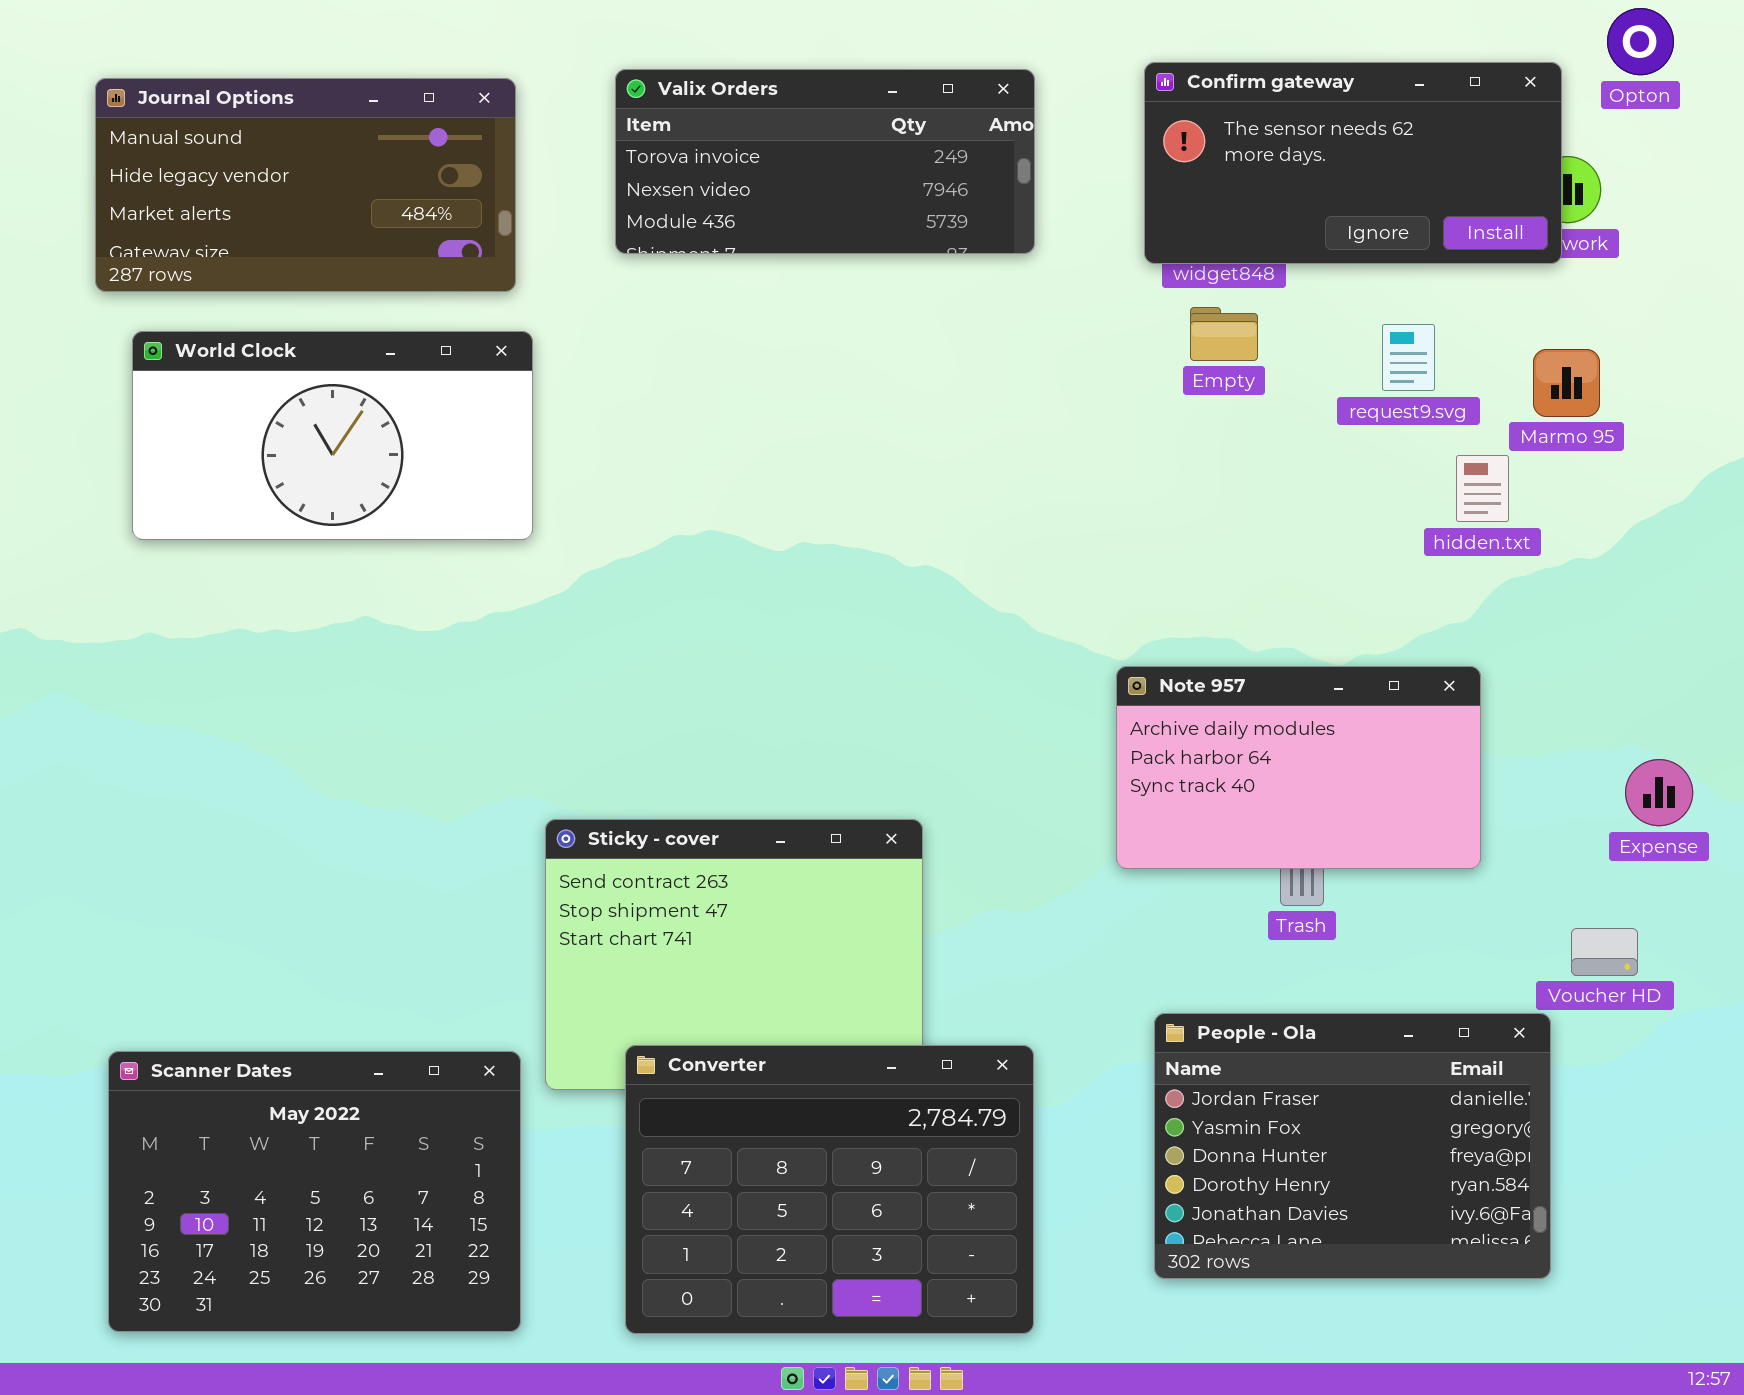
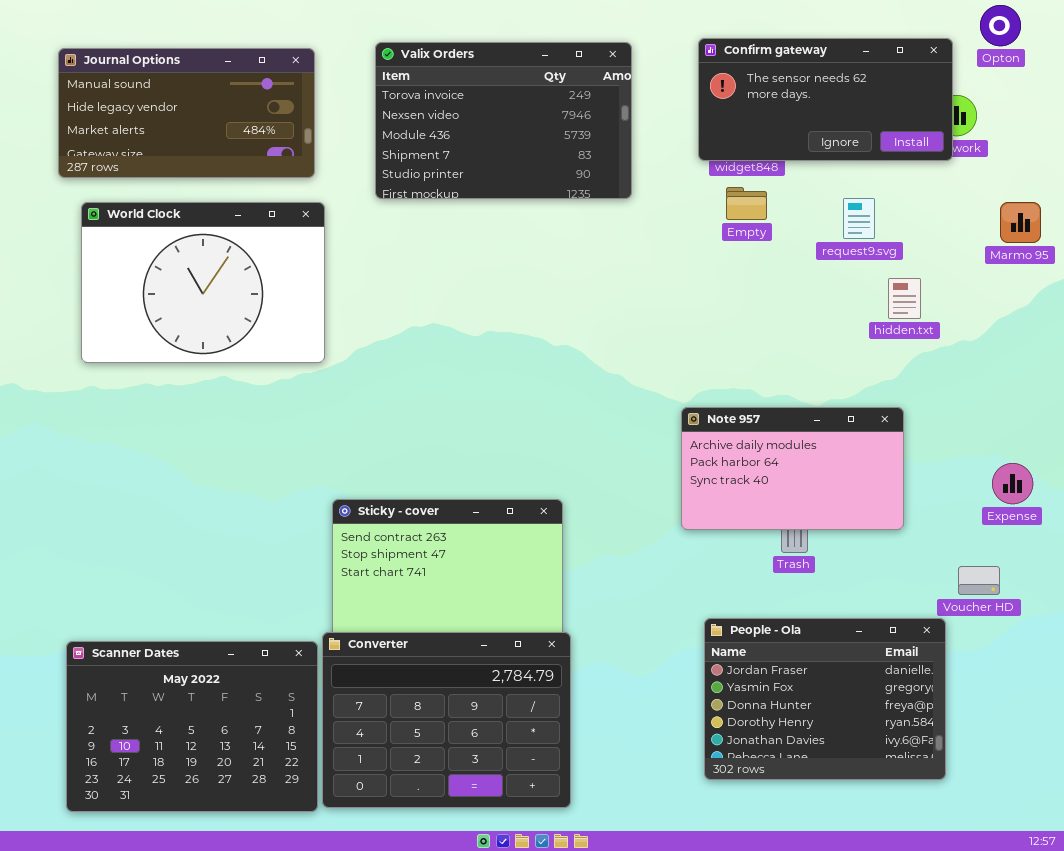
Valix Orders: [615,69,1035,254] -> [375,42,632,199], resized
World Clock: [132,331,533,540] -> [81,202,325,363], resized
Marmo 95: [1533,349,1600,417] -> [1000,202,1041,243], moved
Converter: [625,1045,1034,1334] -> [322,632,571,808], moved

